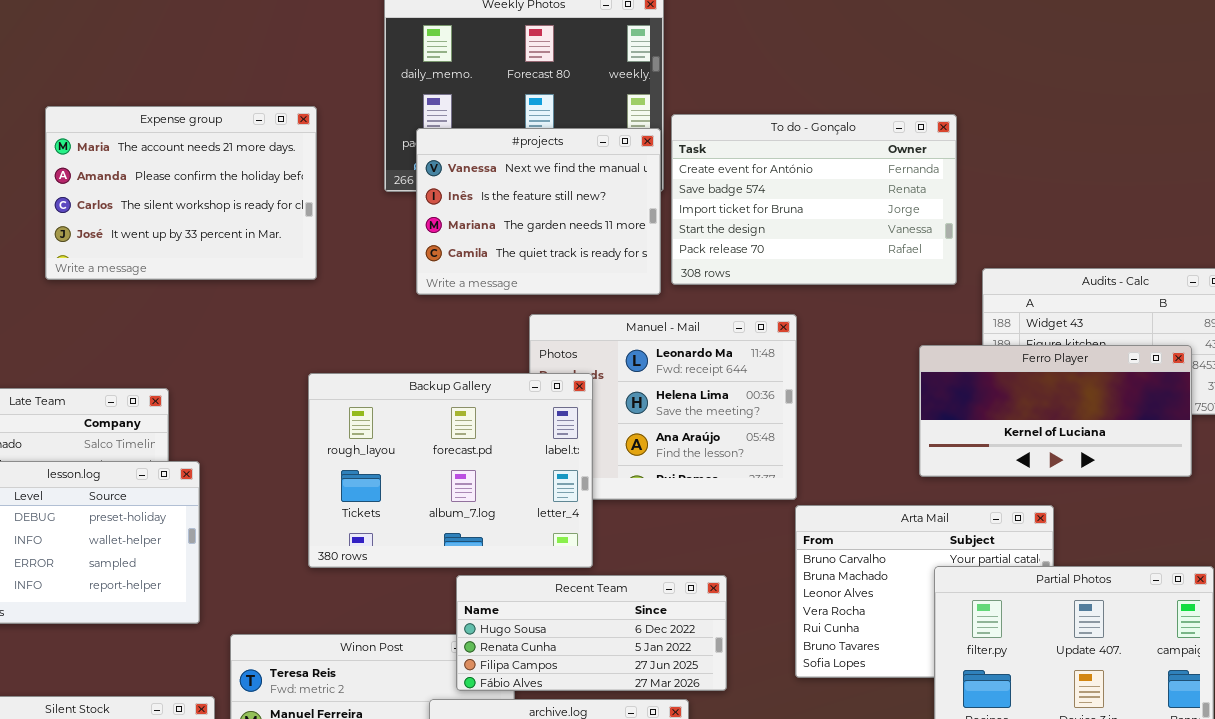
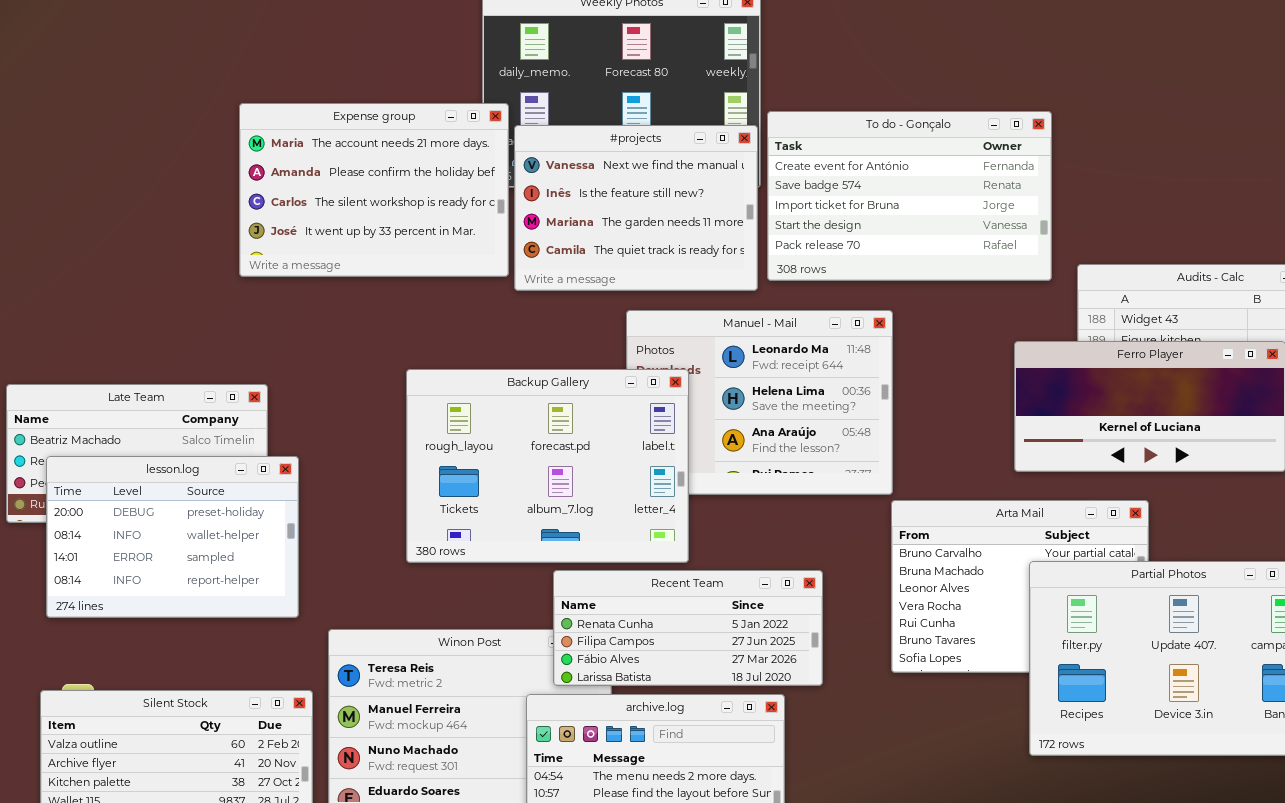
Expense group: [45,106,317,280] -> [239,103,509,277], moved
Recent Team: [456,575,727,691] -> [553,570,823,686], scrolled down 1 row

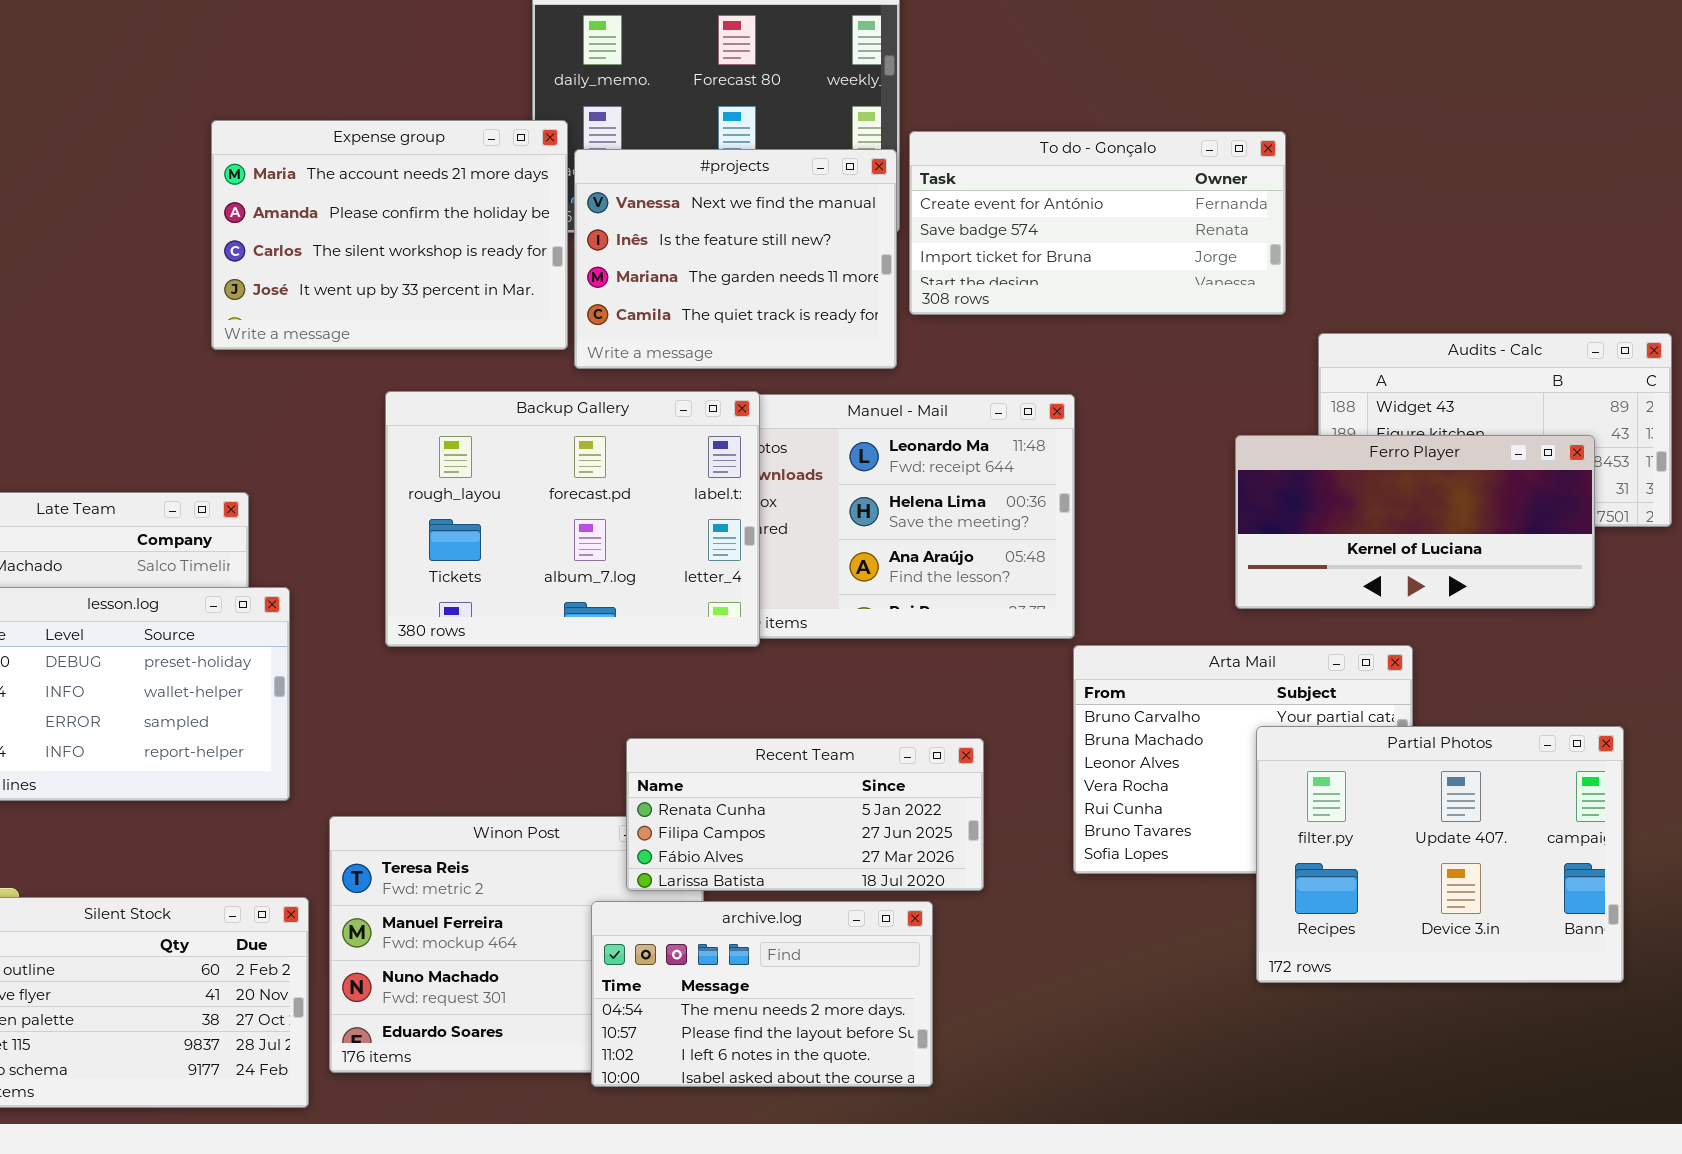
To do - Gonçalo: [767,111,1052,281] -> [909,131,1286,315], resized
Backup Gallery: [406,369,689,563] -> [385,391,760,647], moved

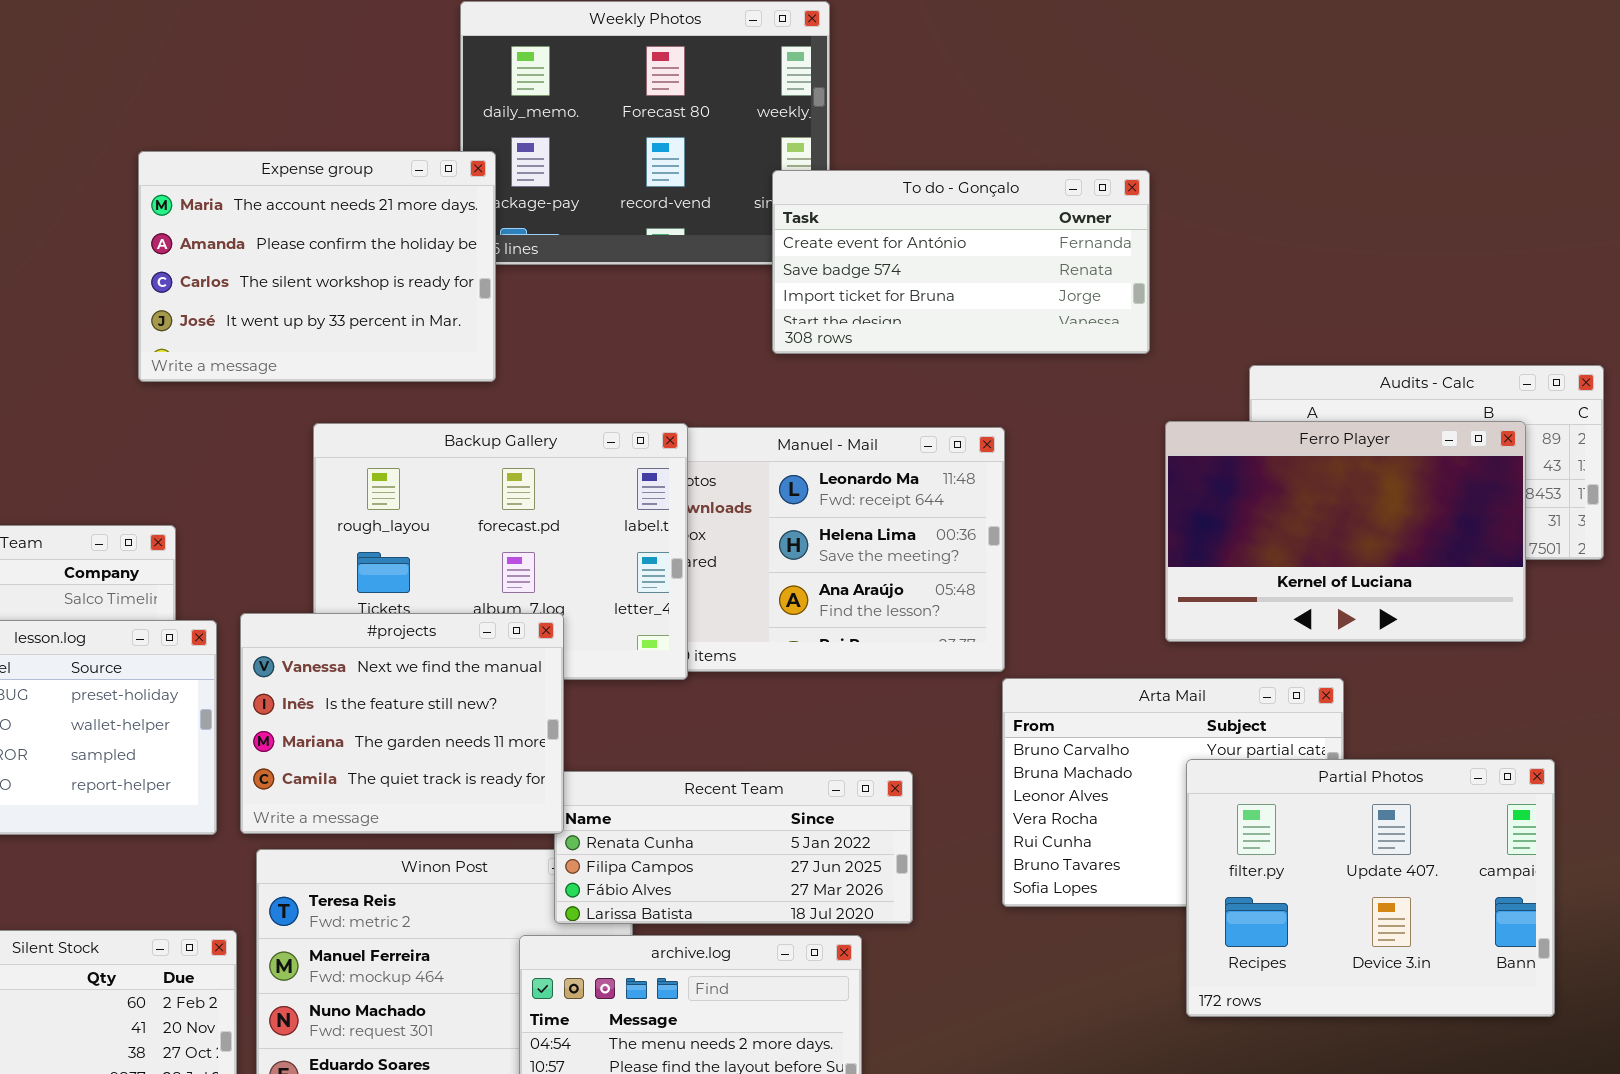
To do - Gonçalo: [909,131,1286,315] -> [772,170,1150,354], moved
#projects: [574,149,897,369] -> [240,613,564,834], moved
Ferro Player: [1235,435,1595,609] -> [1165,421,1526,642], resized

